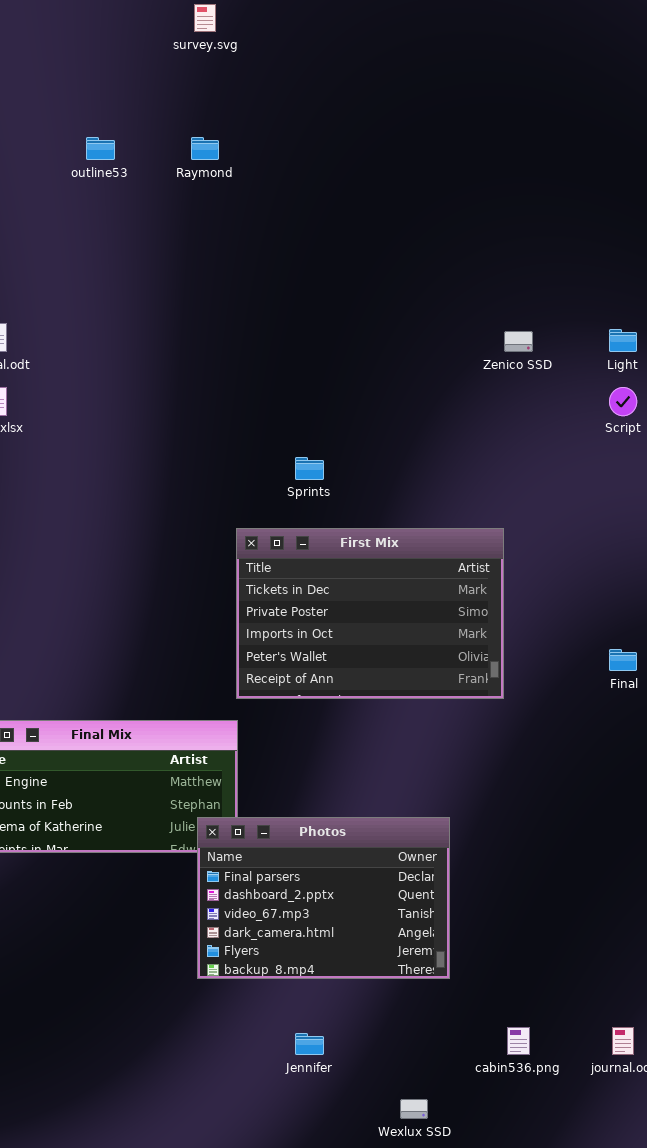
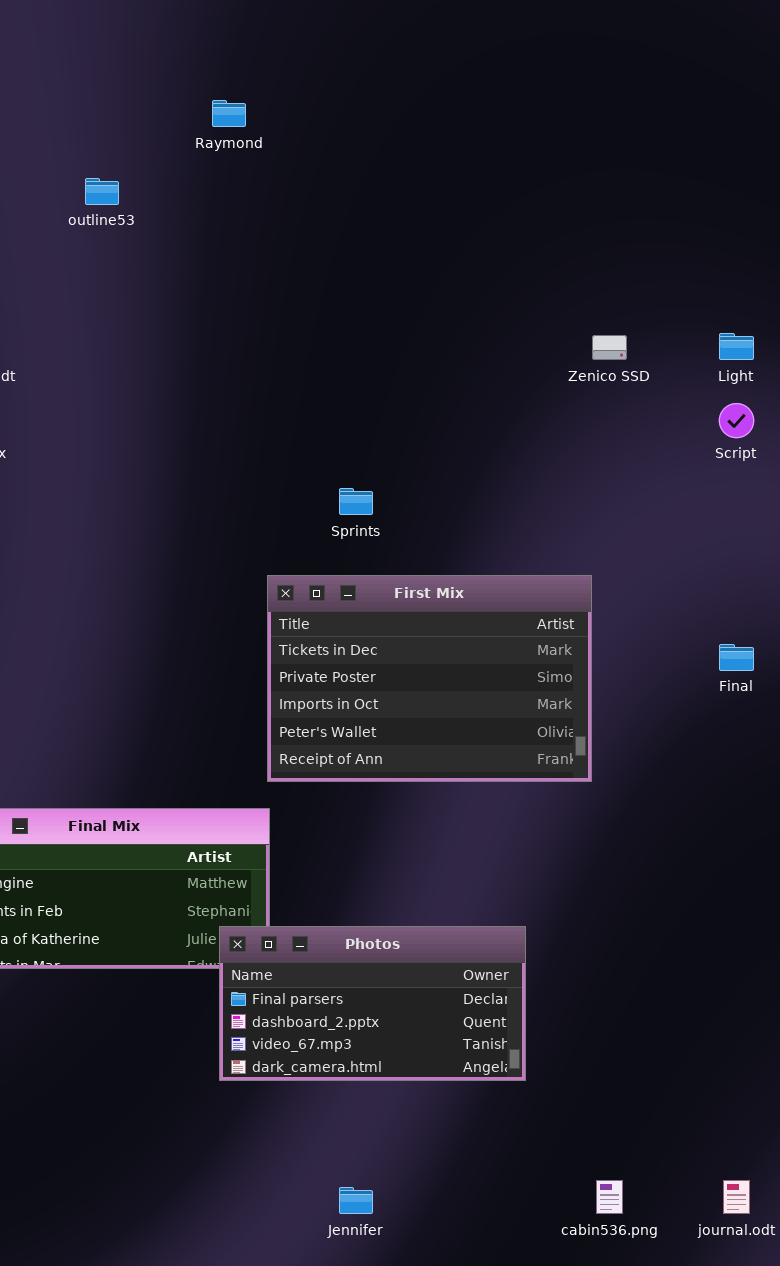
outline53: [86,137,115,160] -> [85,178,119,205], moved
Final: [609,649,637,671] -> [719,644,754,671], moved
Photos: [197,817,450,979] -> [219,926,526,1081], resized

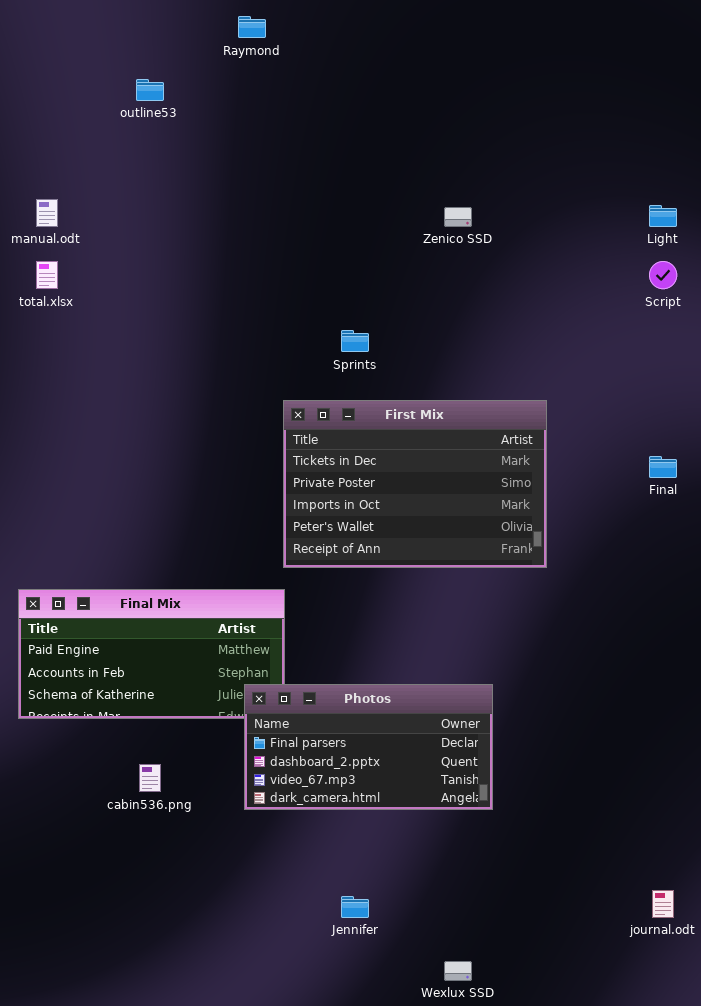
Zenico SSD: [592,335,627,360] -> [444,207,472,227], moved
cabin536.png: [596,1180,623,1214] -> [139,764,161,792], moved

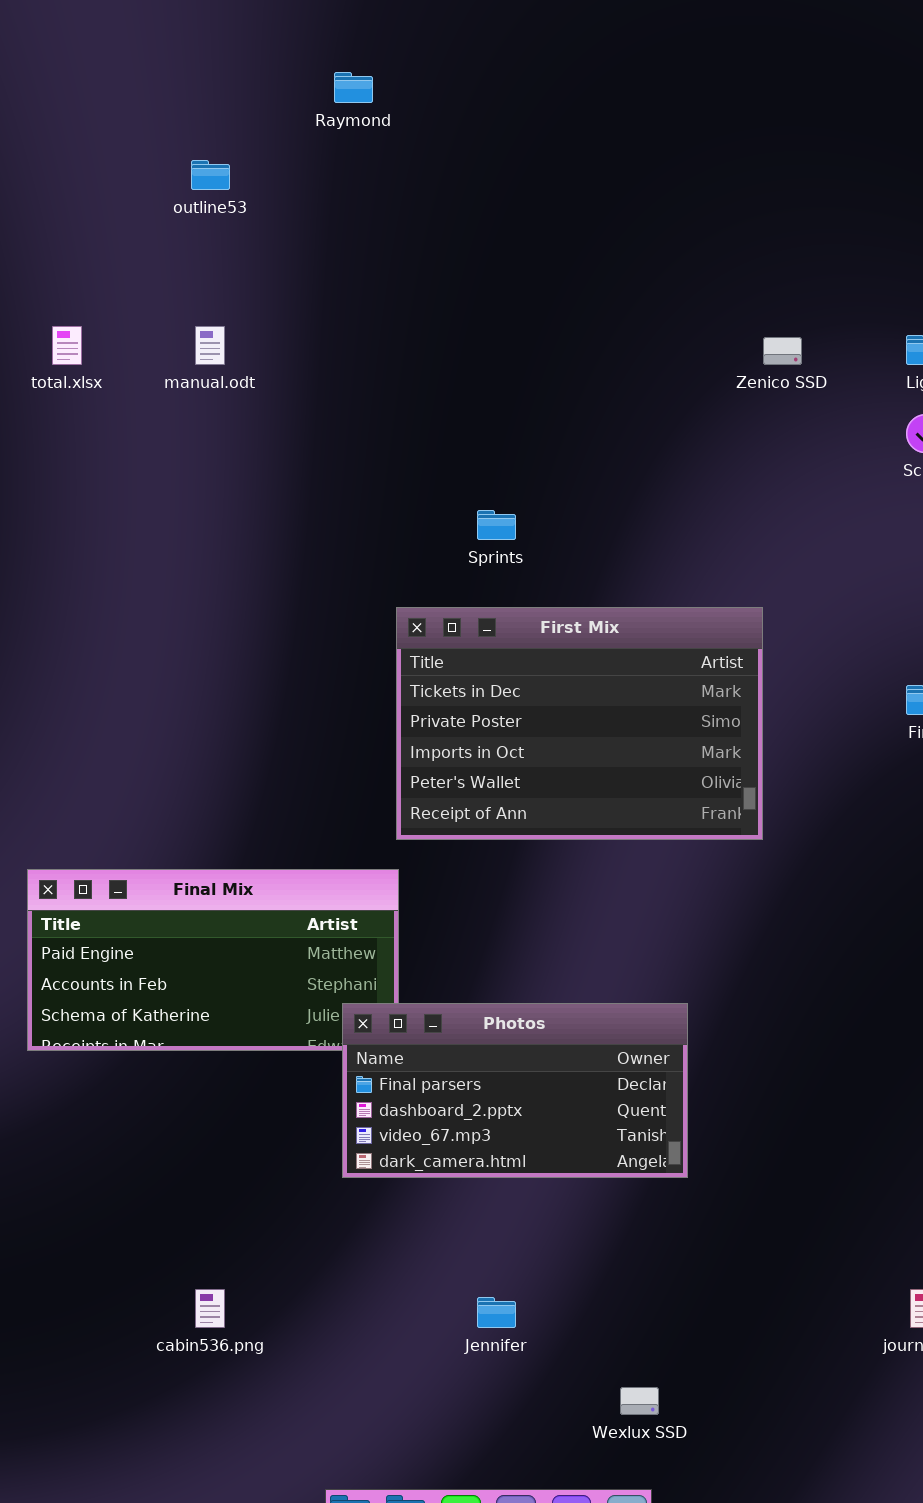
manual.odt: [36,199,58,227] -> [195,326,225,365], moved
Zenico SSD: [444,207,472,227] -> [763,337,802,365], moved
total.xlsx: [36,261,58,289] -> [52,326,82,365], moved
cabin536.png: [139,764,161,792] -> [195,1289,225,1328], moved

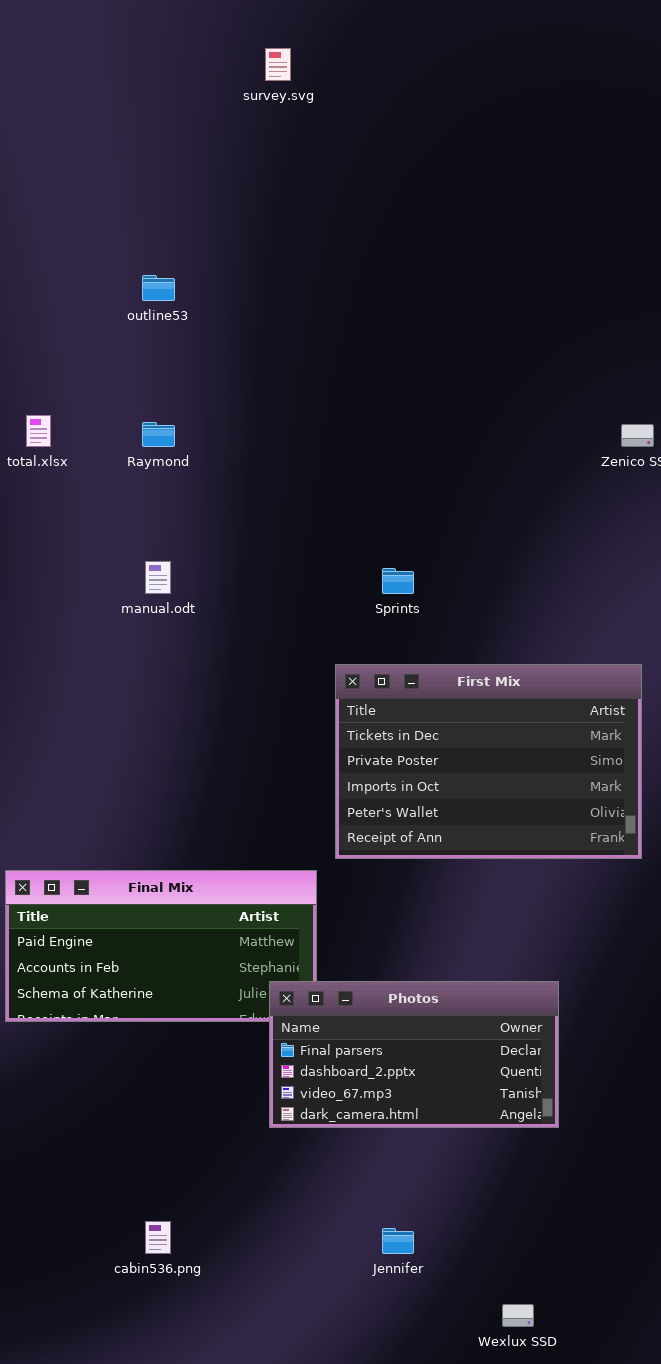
Raymond: [334,72,373,103] -> [142,422,175,447], moved
manual.odt: [195,326,225,365] -> [145,561,171,594], moved
First Mix: [396,607,763,840] -> [335,664,642,859], moved

